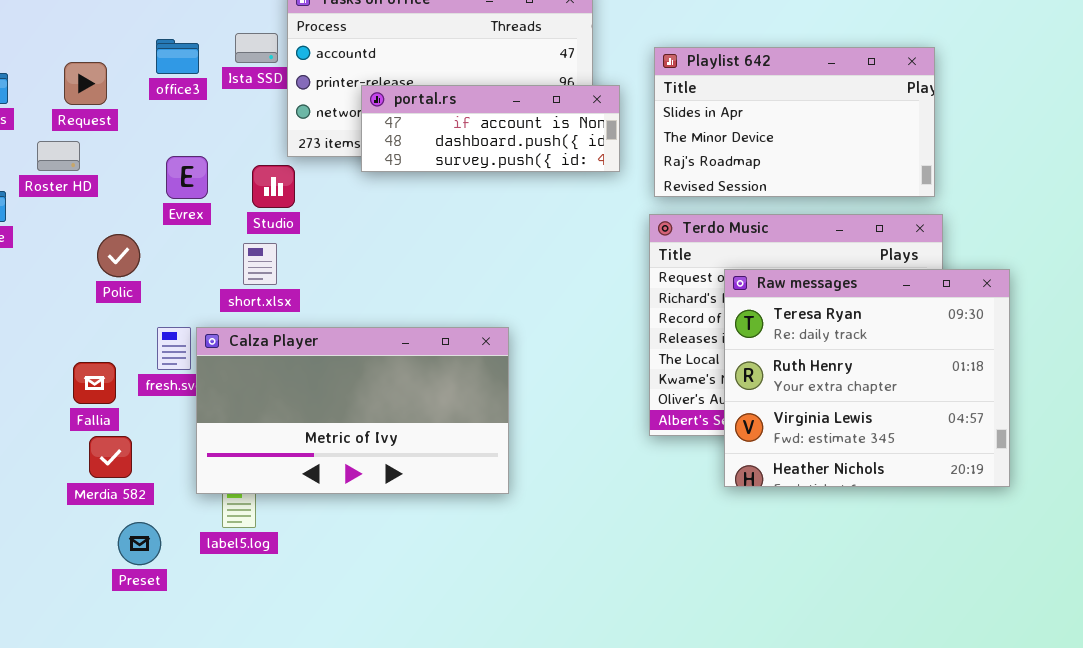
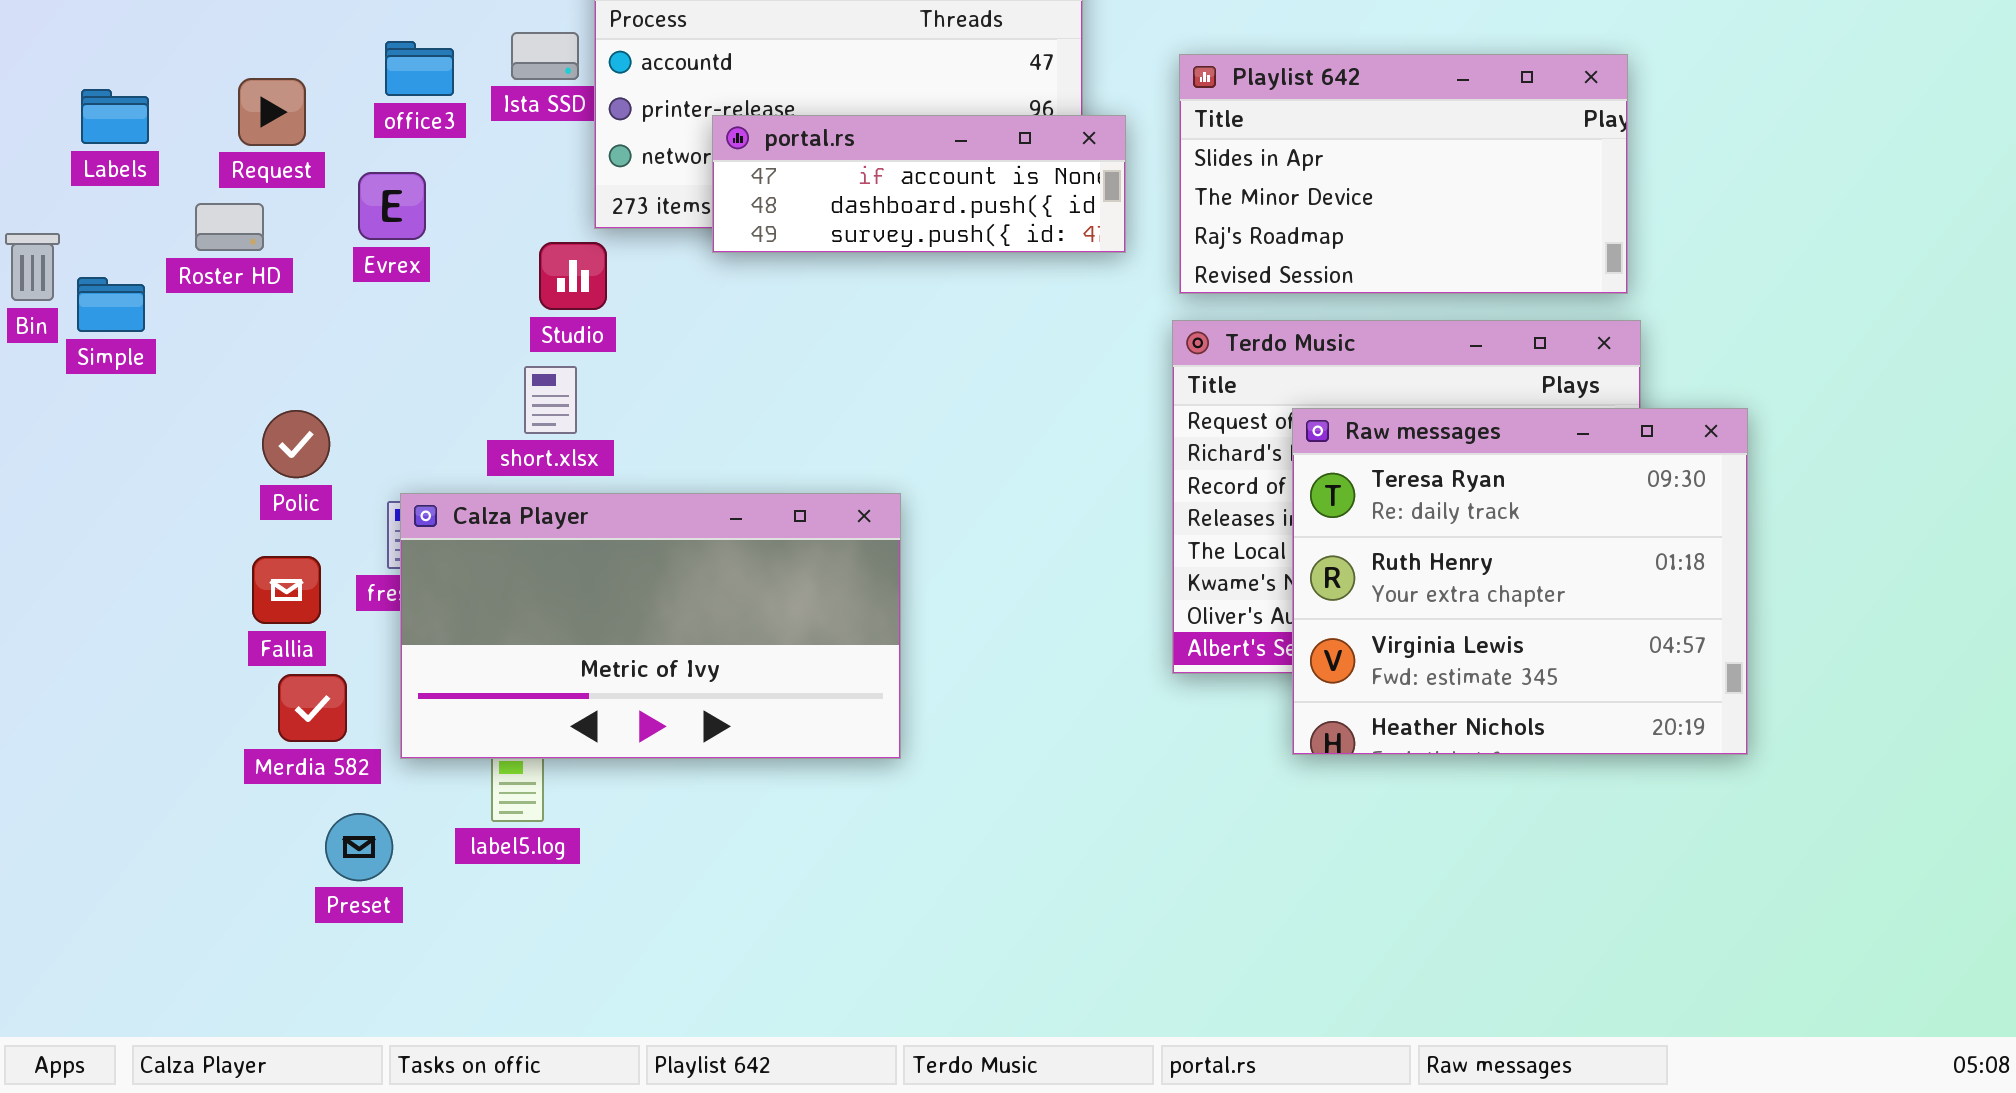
Evrex: [166,156,208,199] -> [358,172,426,240], moved
Polic: [97,234,140,277] -> [262,410,330,478], moved
Calza Player: [196,327,509,494] -> [400,493,901,759], moved

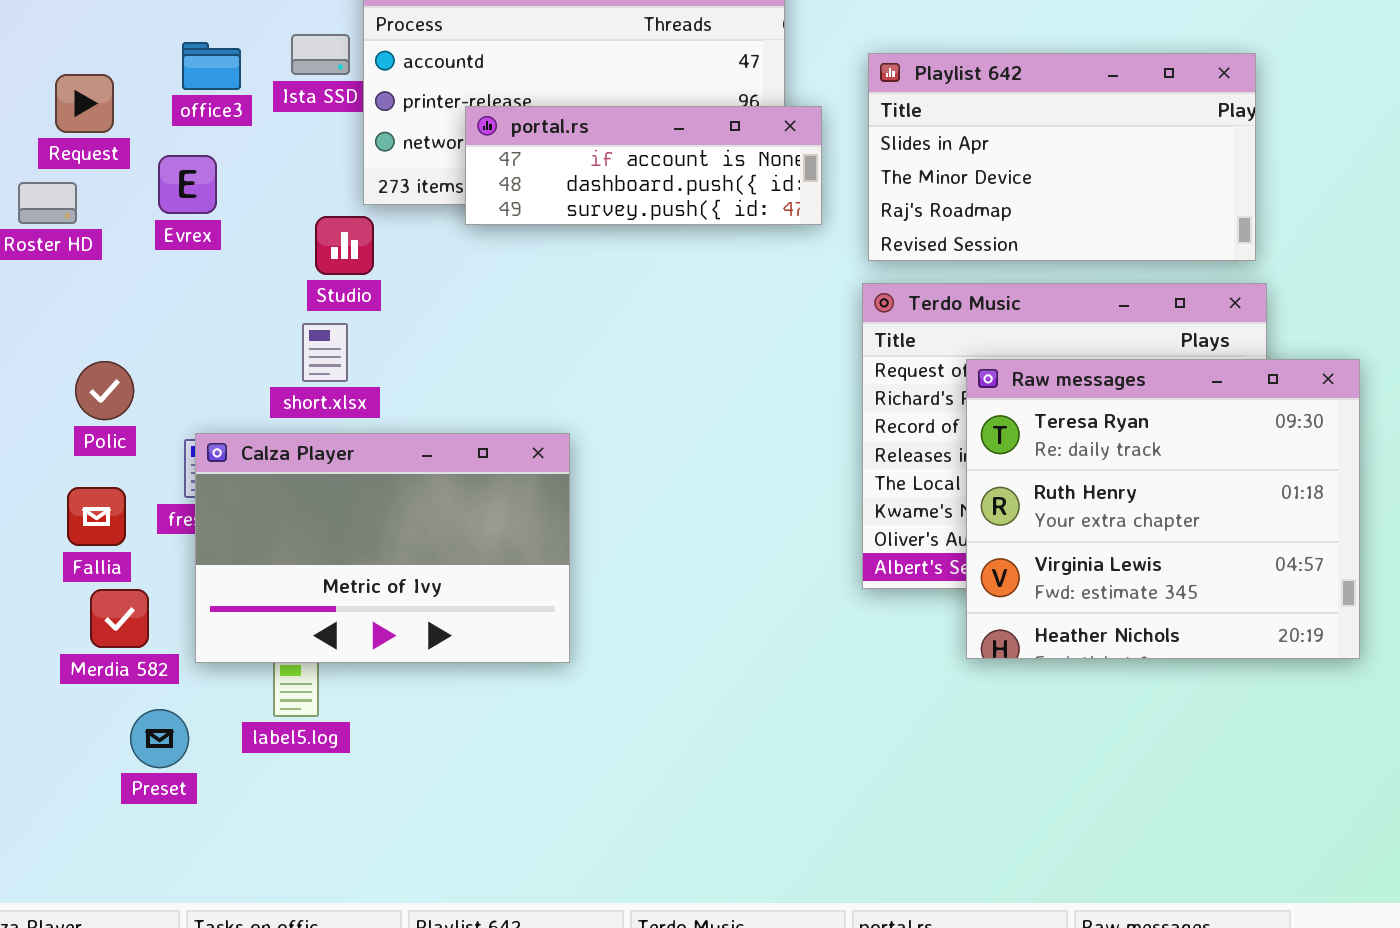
Calza Player: [400,493,901,759] -> [195,433,570,663], resized

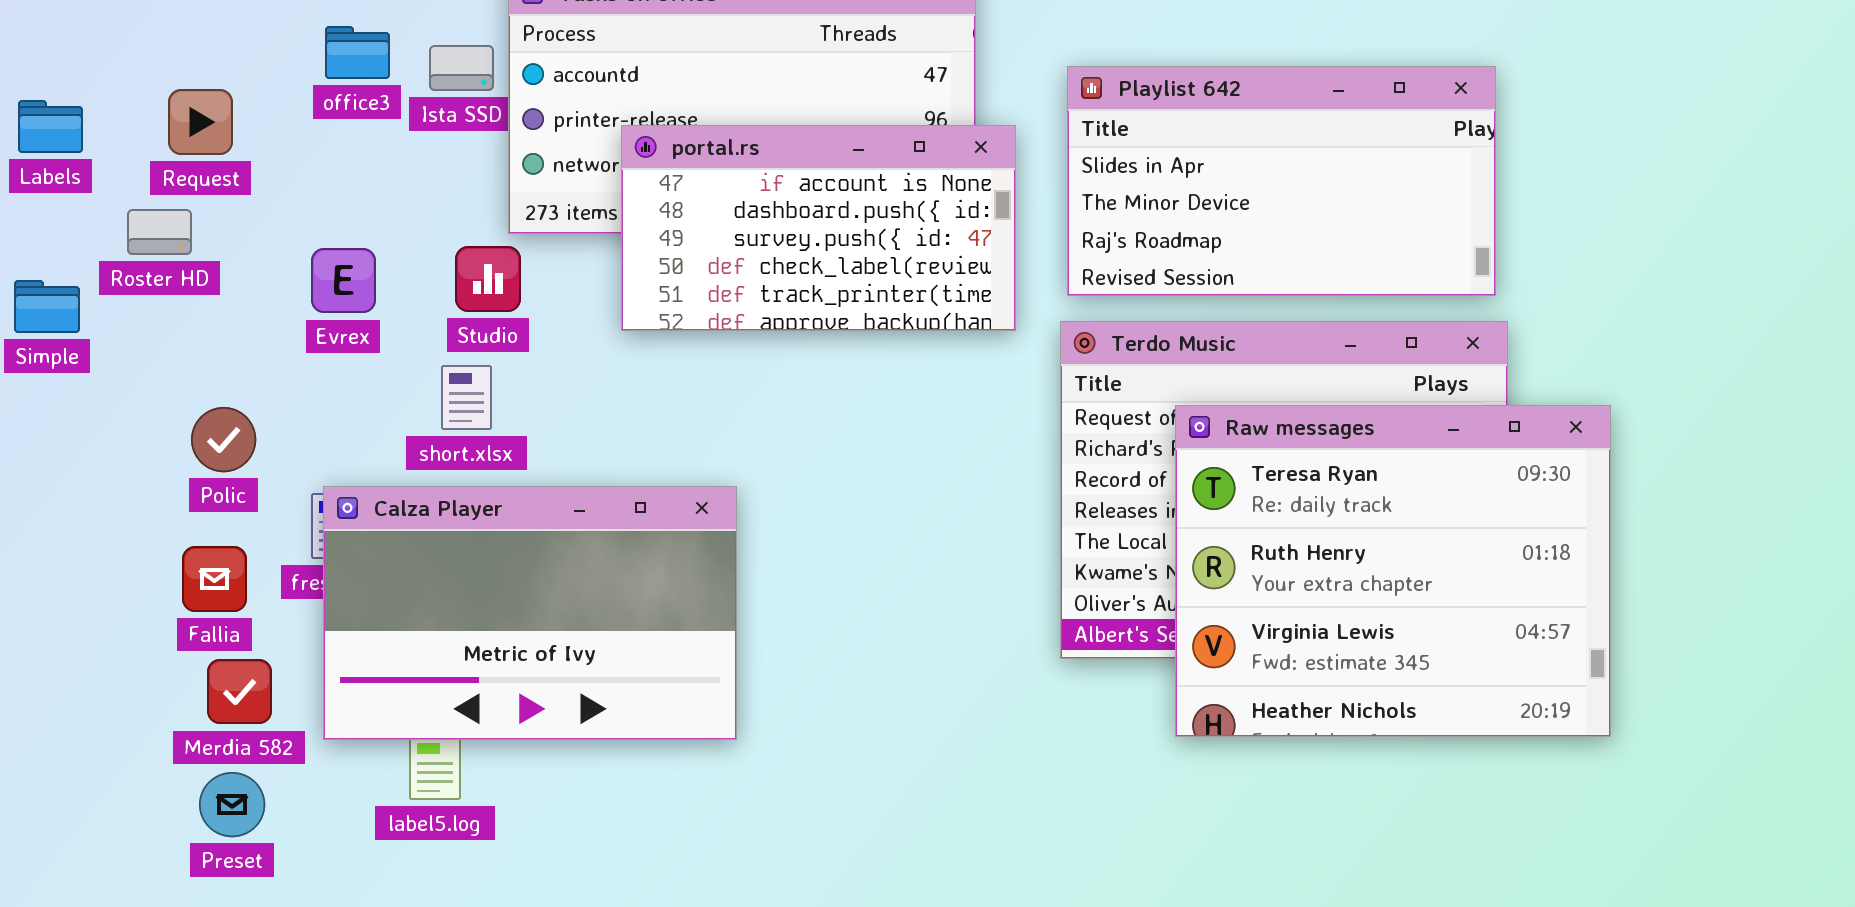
office3: [182,42,241,90] -> [325,26,390,79], moved
portal.rs: [465,106,822,225] -> [621,125,1016,331], resized
Evrex: [158,155,217,214] -> [311,248,376,313], moved
Preset: [130,709,189,768] -> [199,772,265,837], moved

